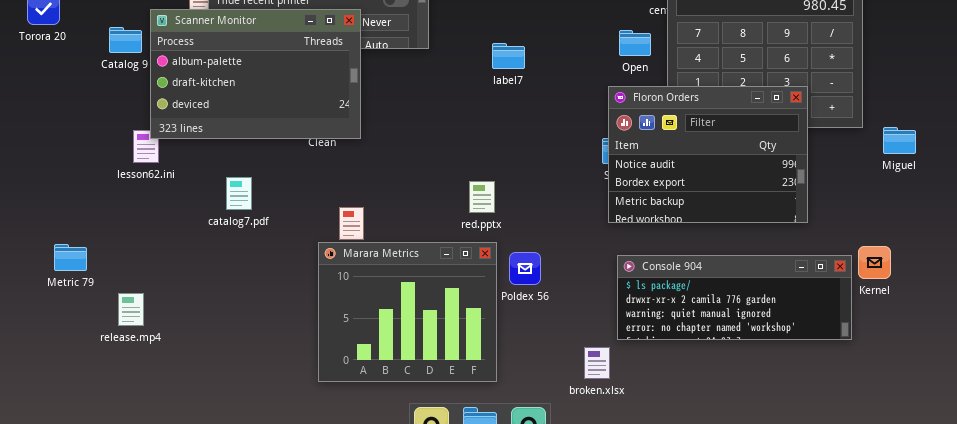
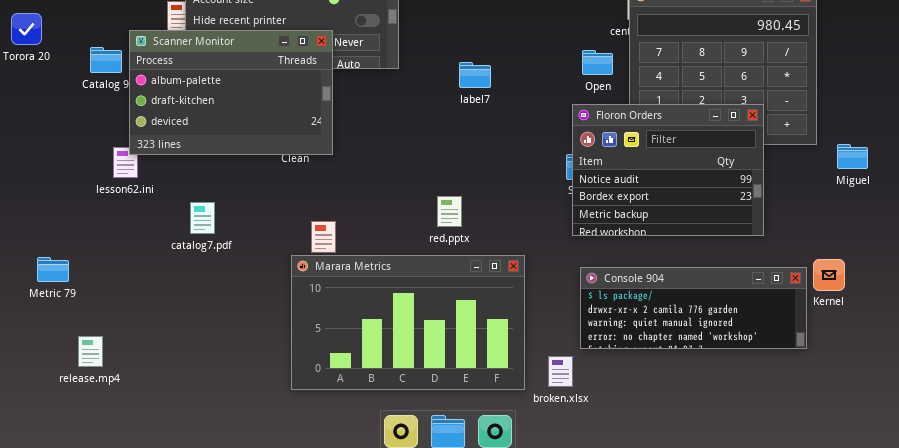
catalog7.pdf: [226,177,252,210] -> [190,202,215,234], moved
Marara Metrics: [318,242,497,382] -> [291,255,525,390], resized
release.mp4: [118,293,144,326] -> [78,336,103,367], moved

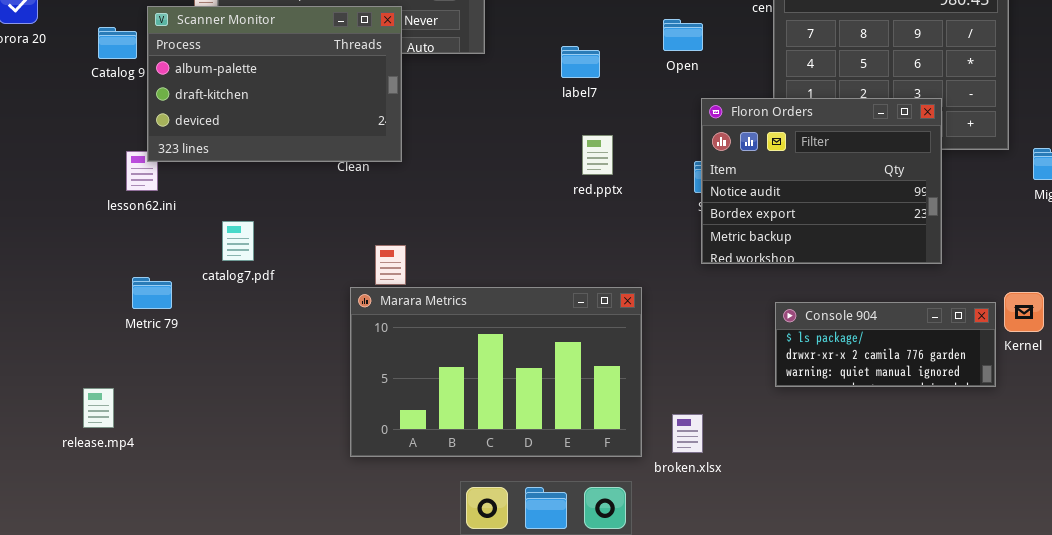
Open: [582,50,613,75] -> [663,19,703,51], moved
red.pptx: [437,196,462,227] -> [582,135,613,175], moved
Metric 79: [37,257,69,282] -> [132,277,172,309], moved
Console 904: [580,267,807,349] -> [775,302,996,387], resized

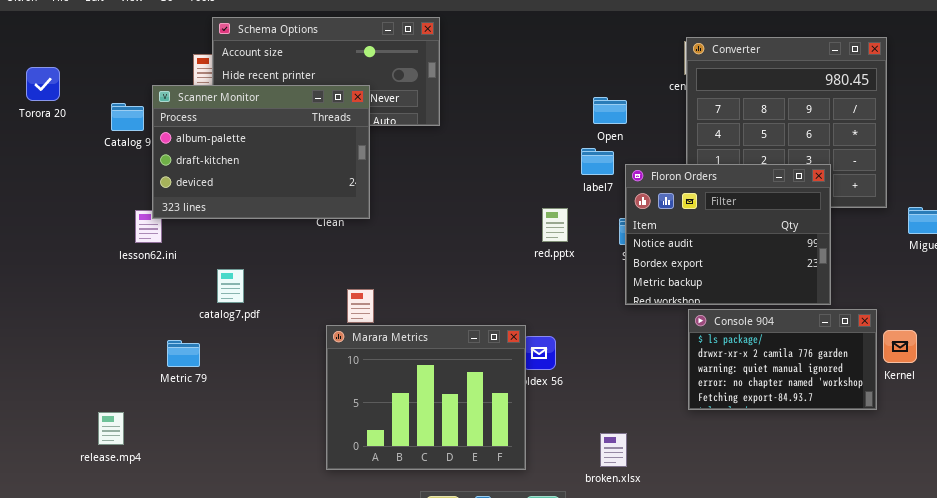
label7: [561,46,600,78] -> [581,148,614,175], moved
red.pptx: [582,135,613,175] -> [542,208,568,242], moved
Metric 79: [132,277,172,309] -> [167,340,200,367], moved
Marara Metrics: [350,287,642,457] -> [326,325,526,470], resized
Console 904: [775,302,996,387] -> [688,309,877,410], resized

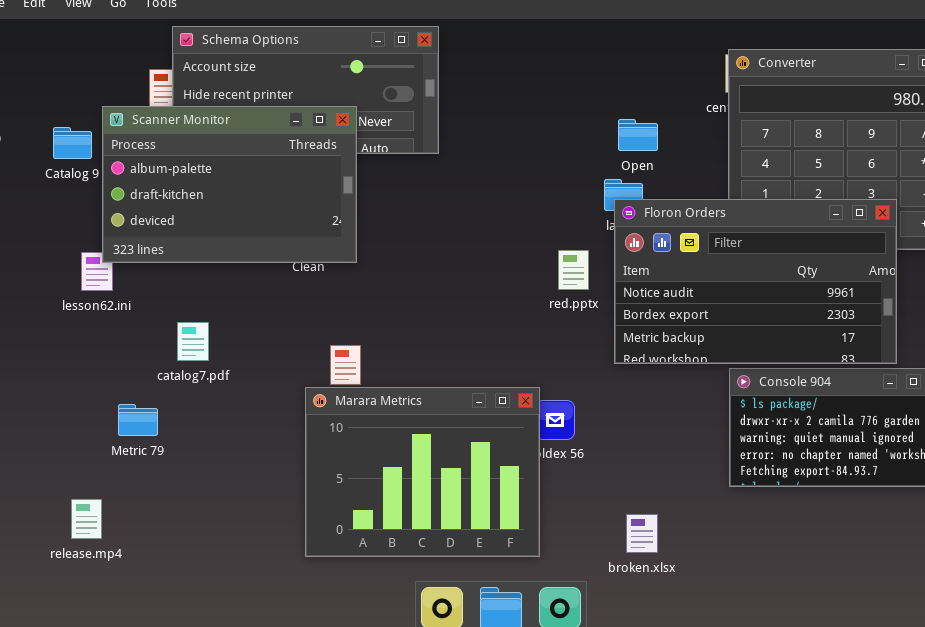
Floron Orders: [625,164,831,305] -> [614,199,897,364], resized
release.mp4: [98,412,124,445] -> [71,499,102,539], moved

